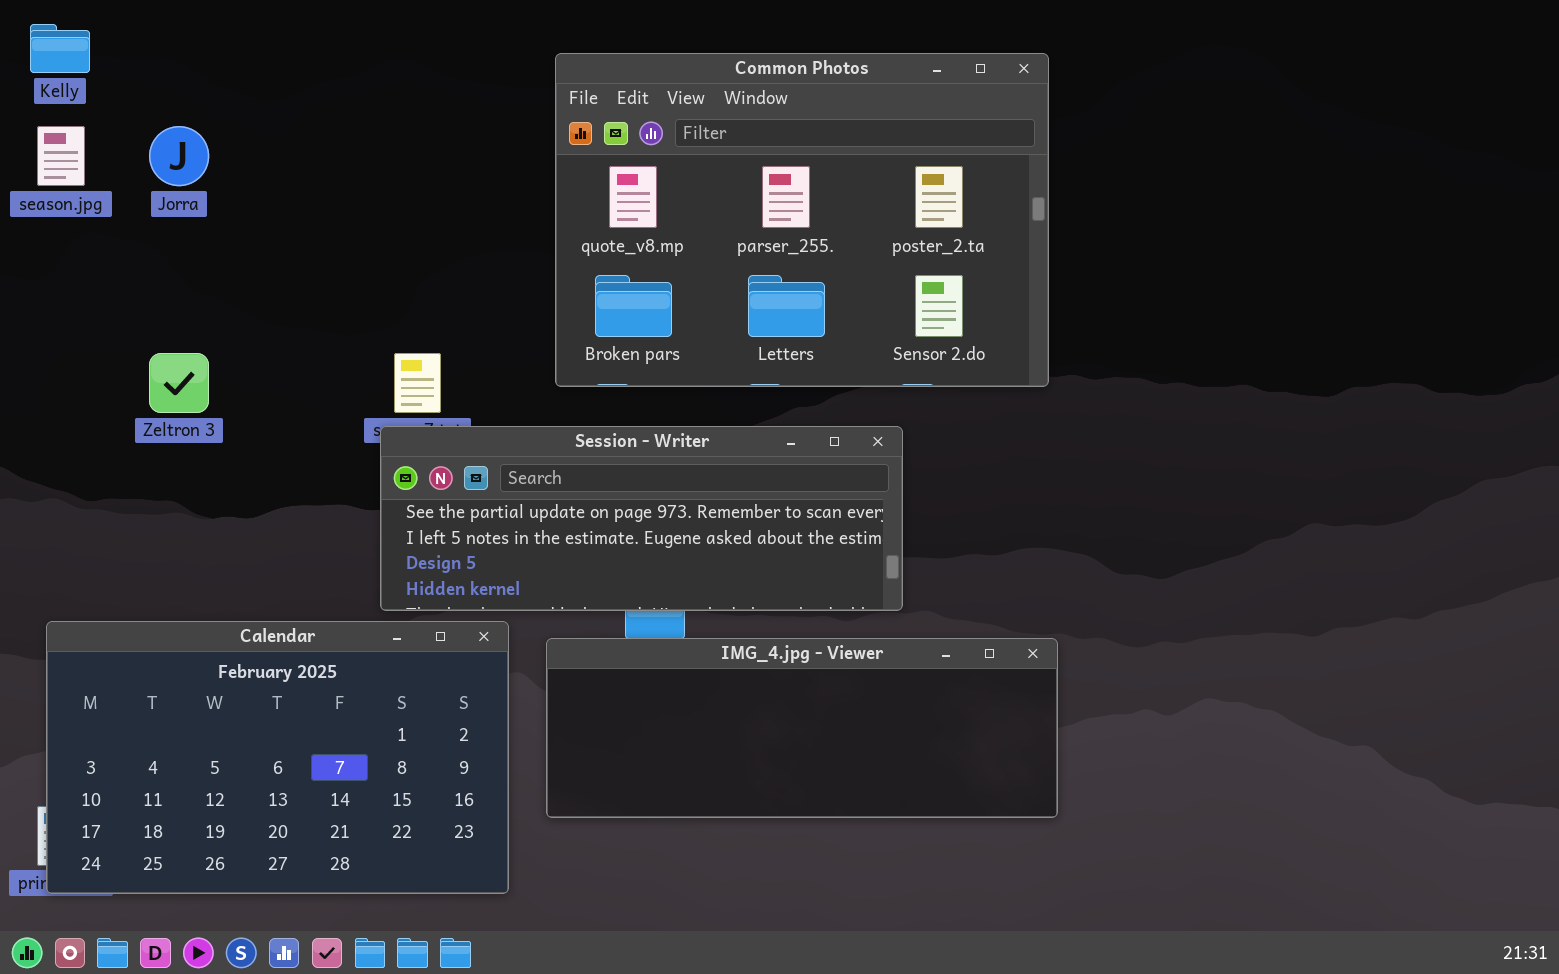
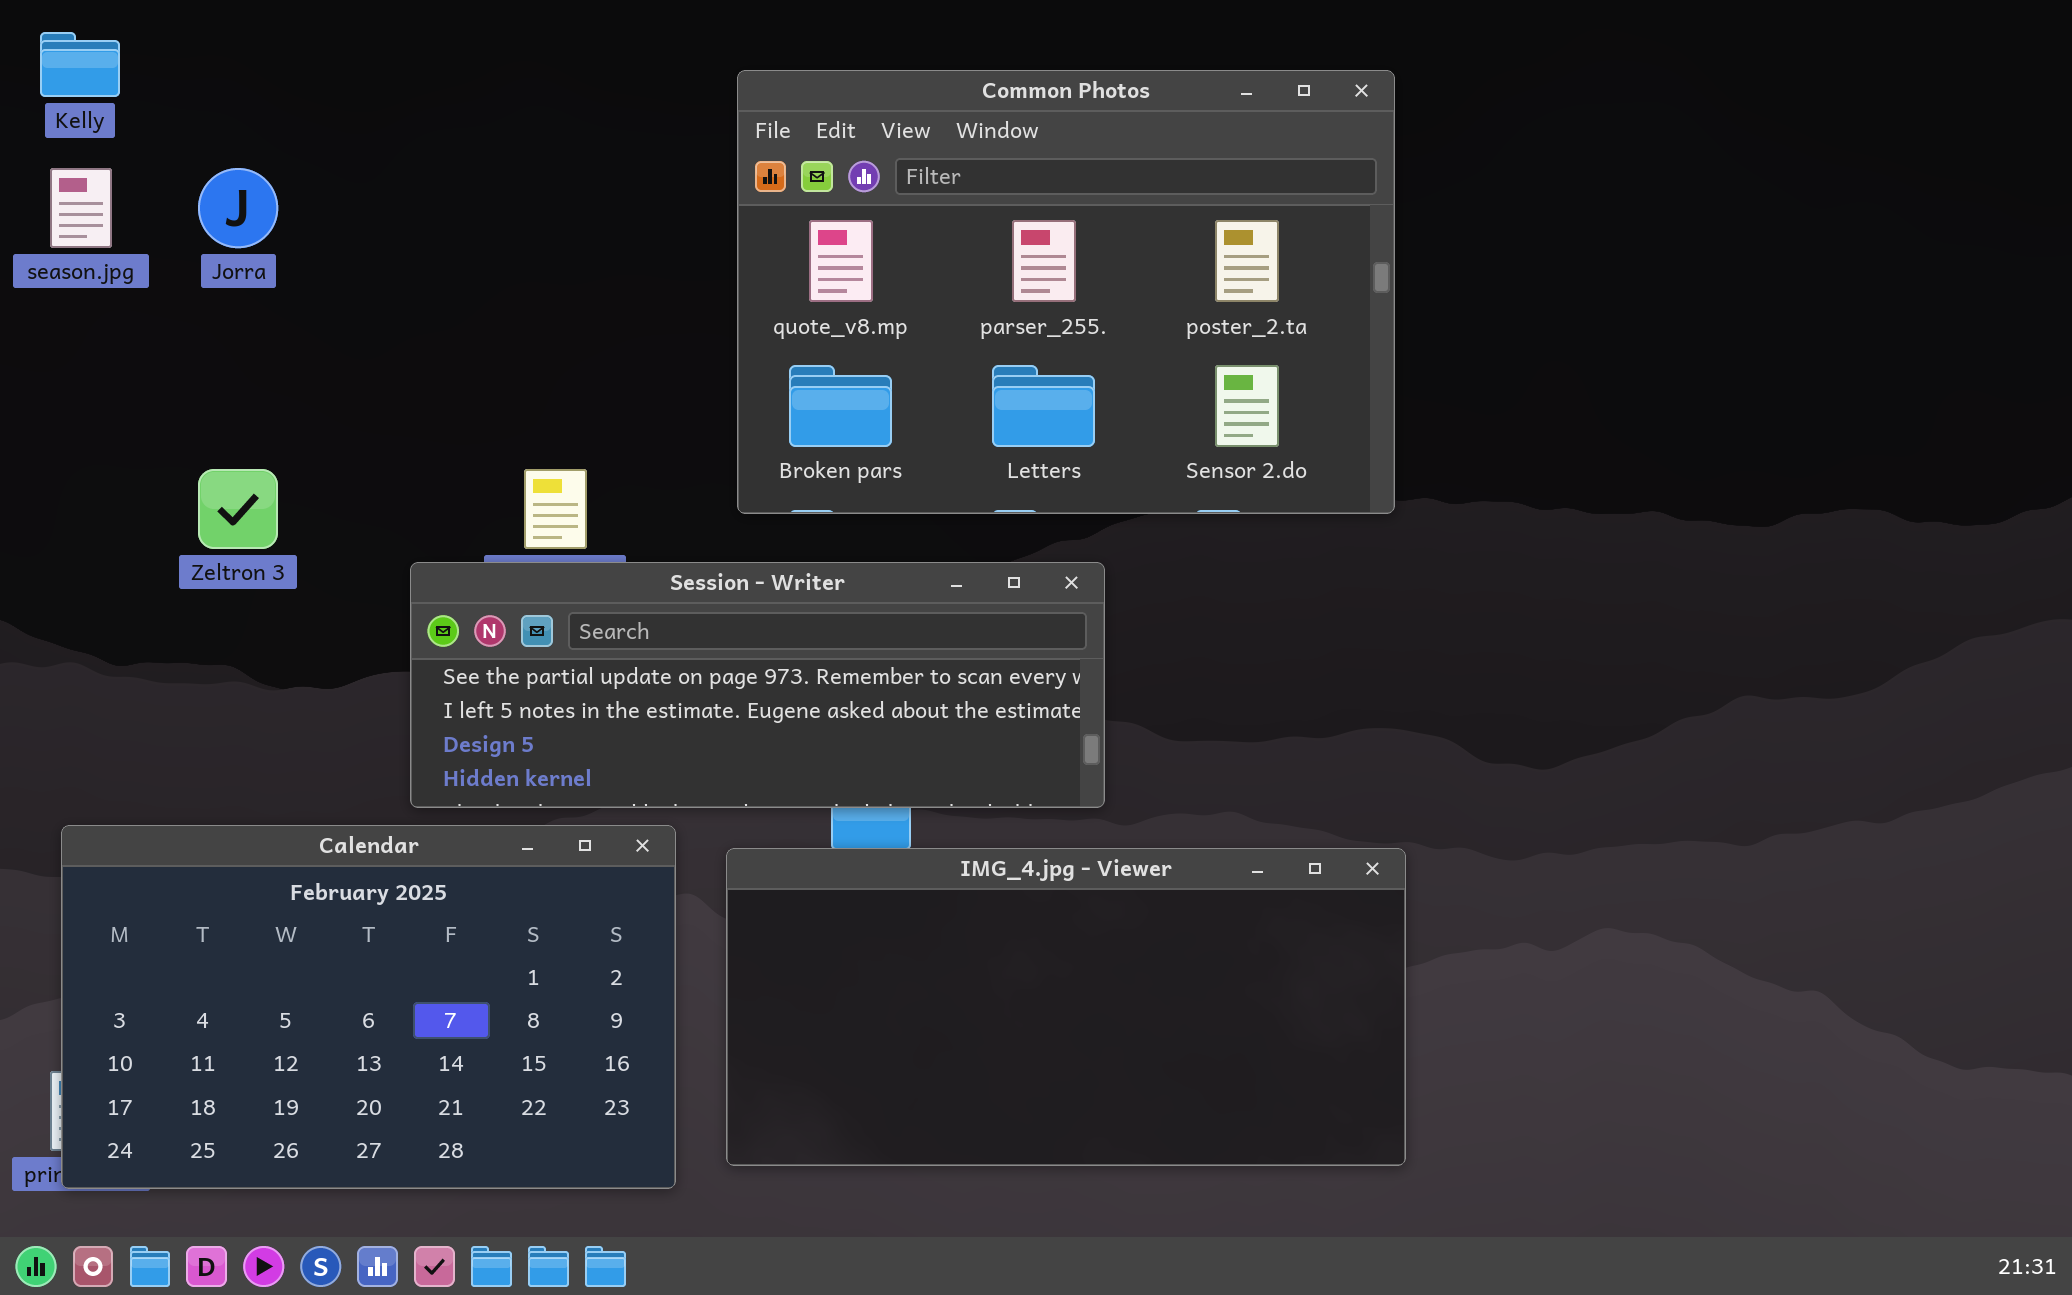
Session - Writer: [380,426,903,611] -> [410,562,1105,808], moved
IMG_4.jpg - Viewer: [546,638,1058,818] -> [726,848,1406,1166], resized

